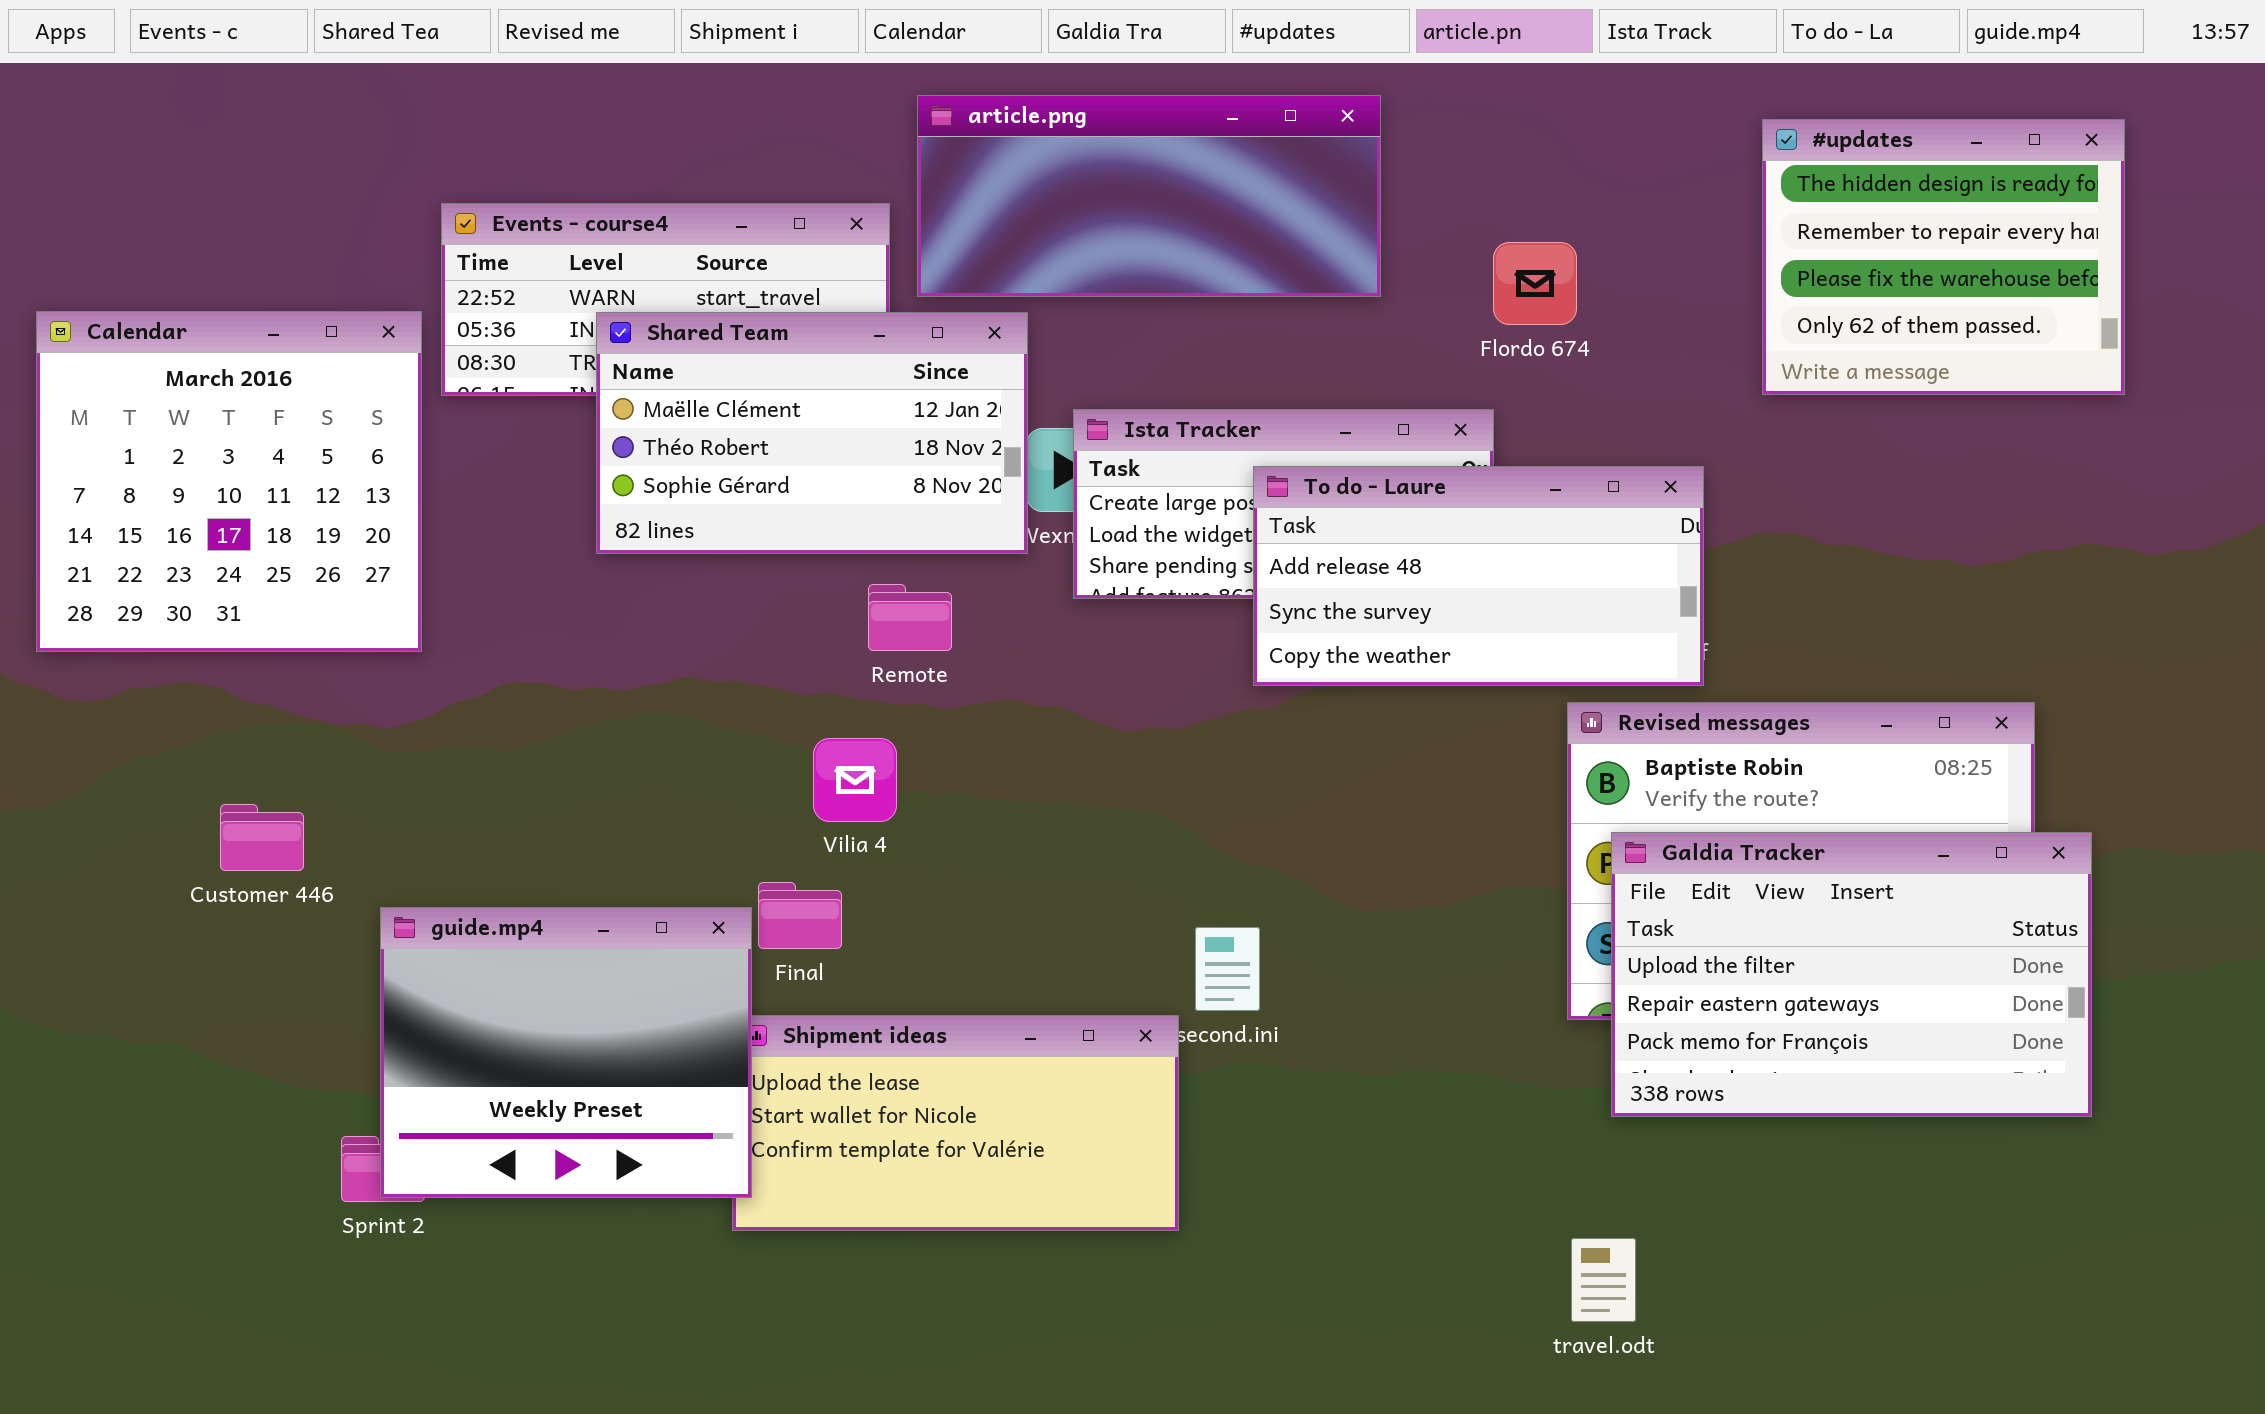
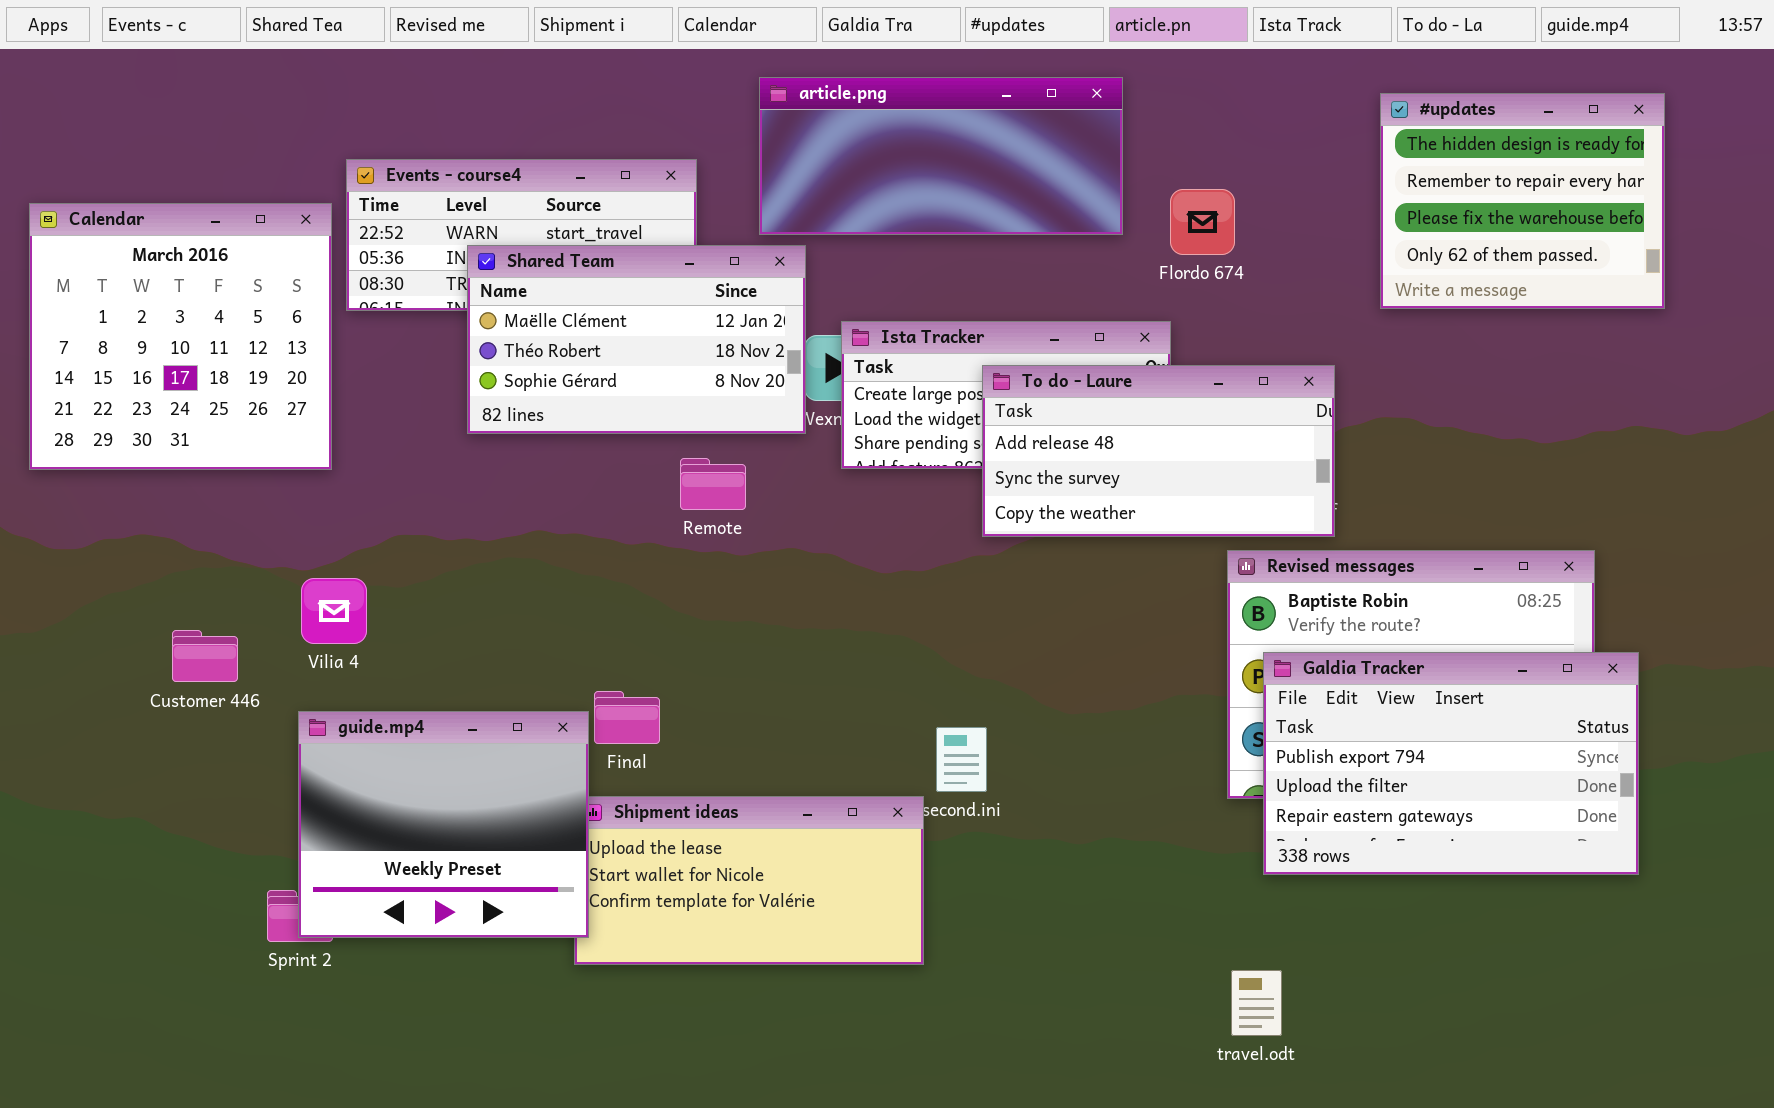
article.png: [917,95,1381,297] -> [759,77,1123,235], moved
Calendar: [36,311,422,652] -> [29,203,332,470], moved
Vilia 4: [813,738,897,822] -> [301,578,367,644], moved
Galdia Tracker: [1611,832,2092,1117] -> [1263,652,1639,875], scrolled up 1 row

